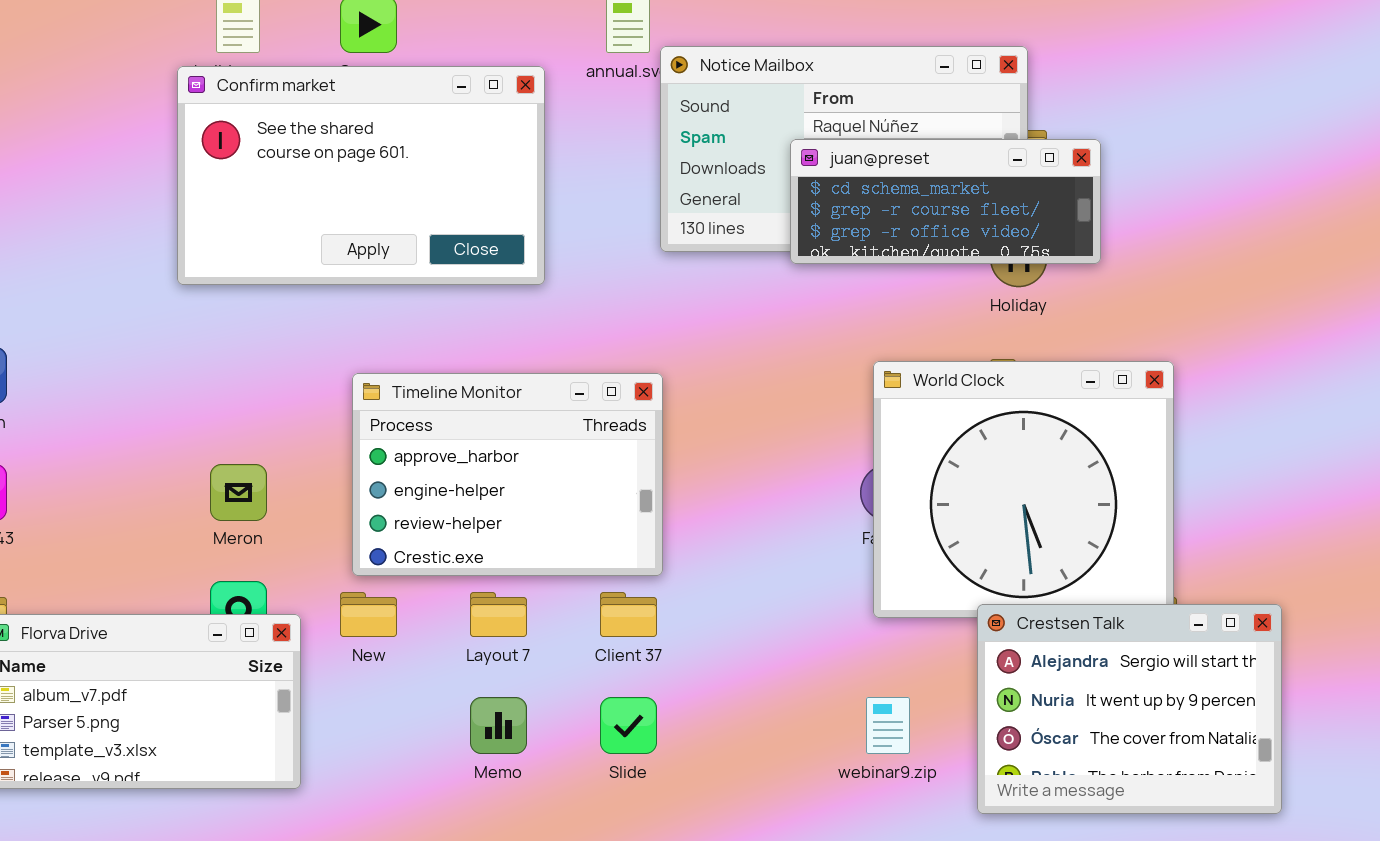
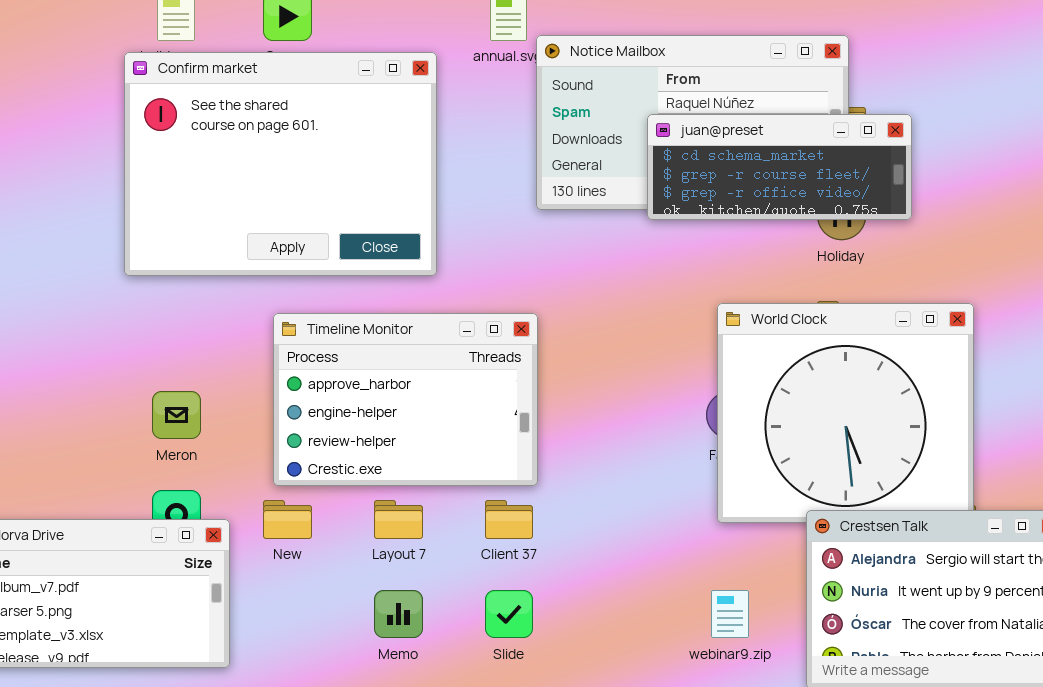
Confirm market: [177,66,545,285] -> [124,52,437,276], resized

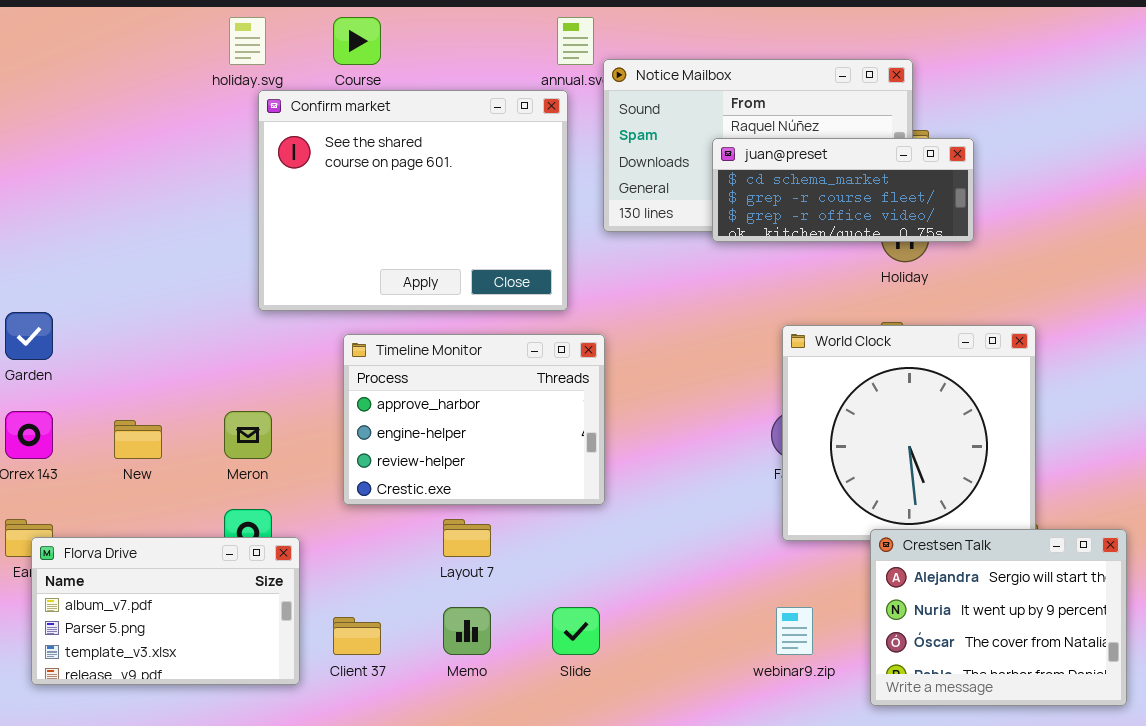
Confirm market: [124,52,437,276] -> [258,90,568,311], moved
New: [263,500,312,539] -> [114,420,162,459], moved
Client 37: [485,500,533,539] -> [333,617,381,655], moved

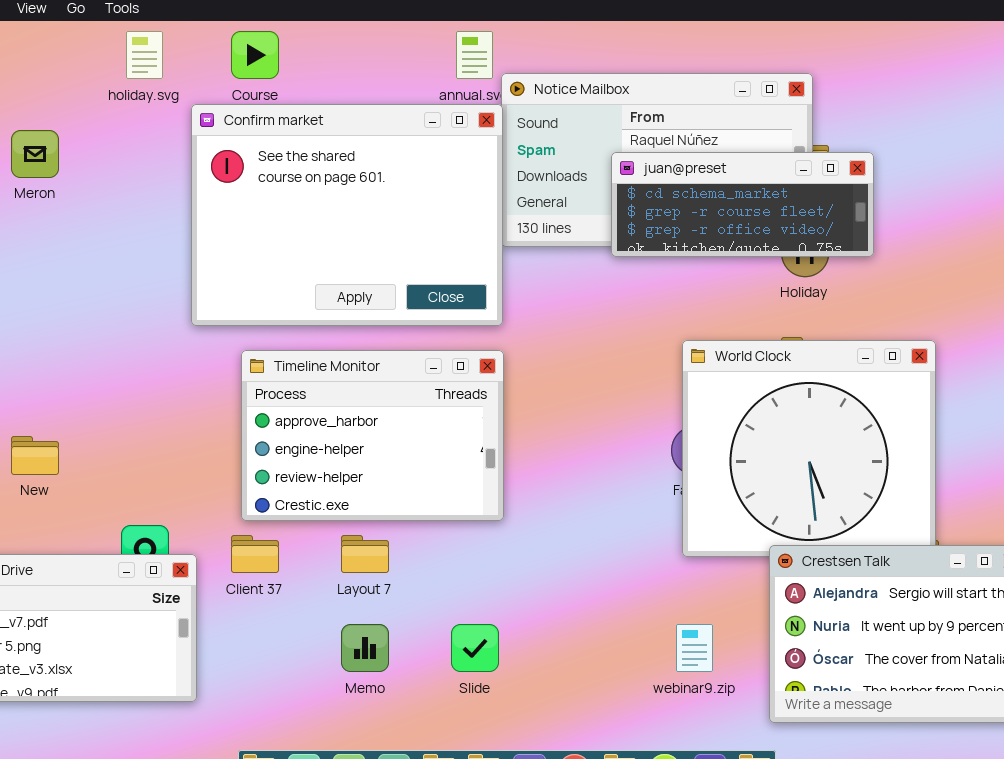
Confirm market: [258,90,568,311] -> [191,104,503,326], moved
Meron: [224,411,272,459] -> [11,130,59,178], moved
Client 37: [333,617,381,655] -> [231,535,279,573], moved

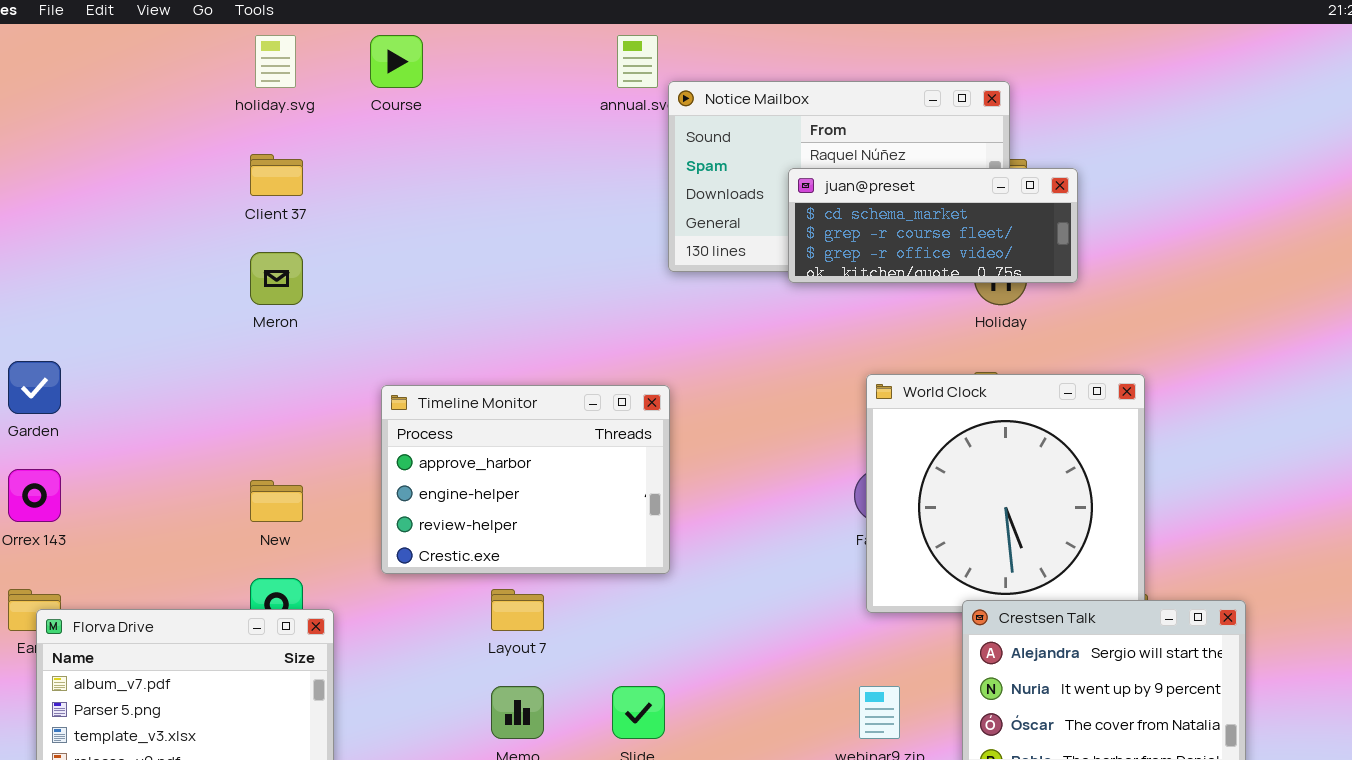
Confirm market: [191,104,503,326] -> none, closed
Meron: [11,130,59,178] -> [250,252,303,305], moved
New: [11,436,59,475] -> [250,480,303,522], moved
Client 37: [231,535,279,573] -> [250,154,303,196], moved

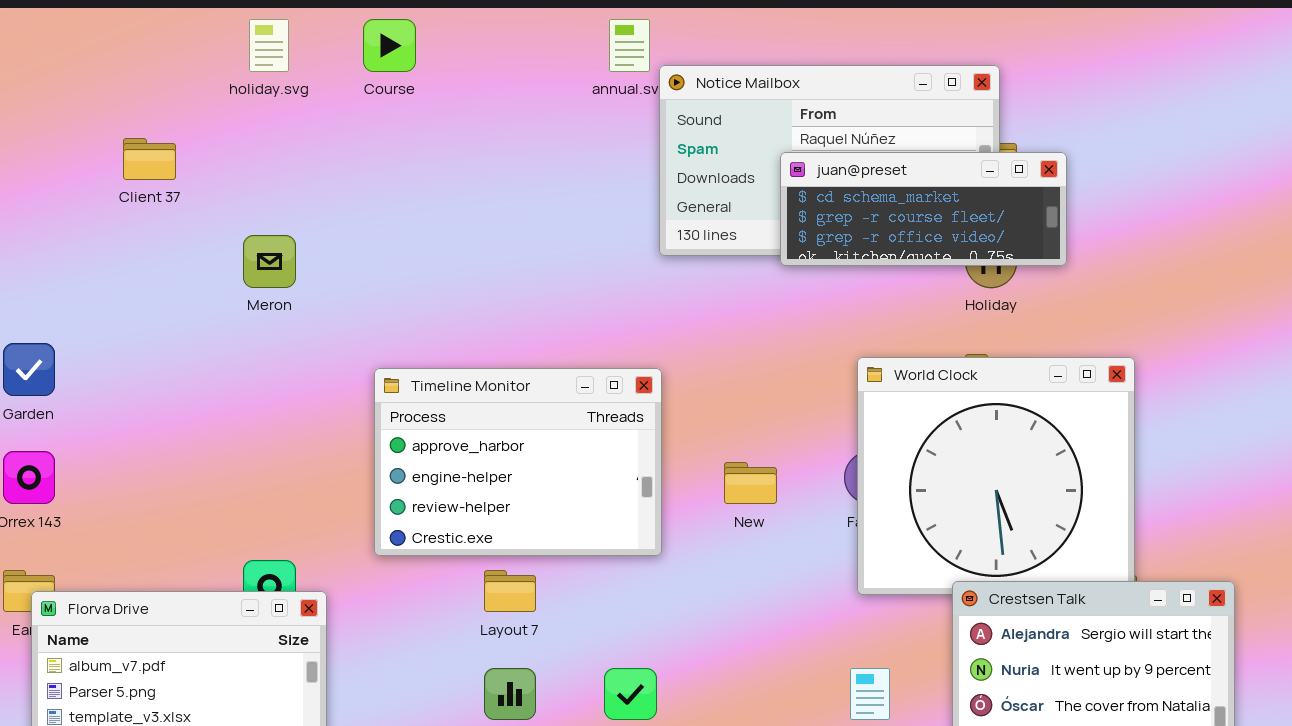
Client 37: [250,154,303,196] -> [123,138,176,180], moved
New: [250,480,303,522] -> [724,462,777,504], moved

